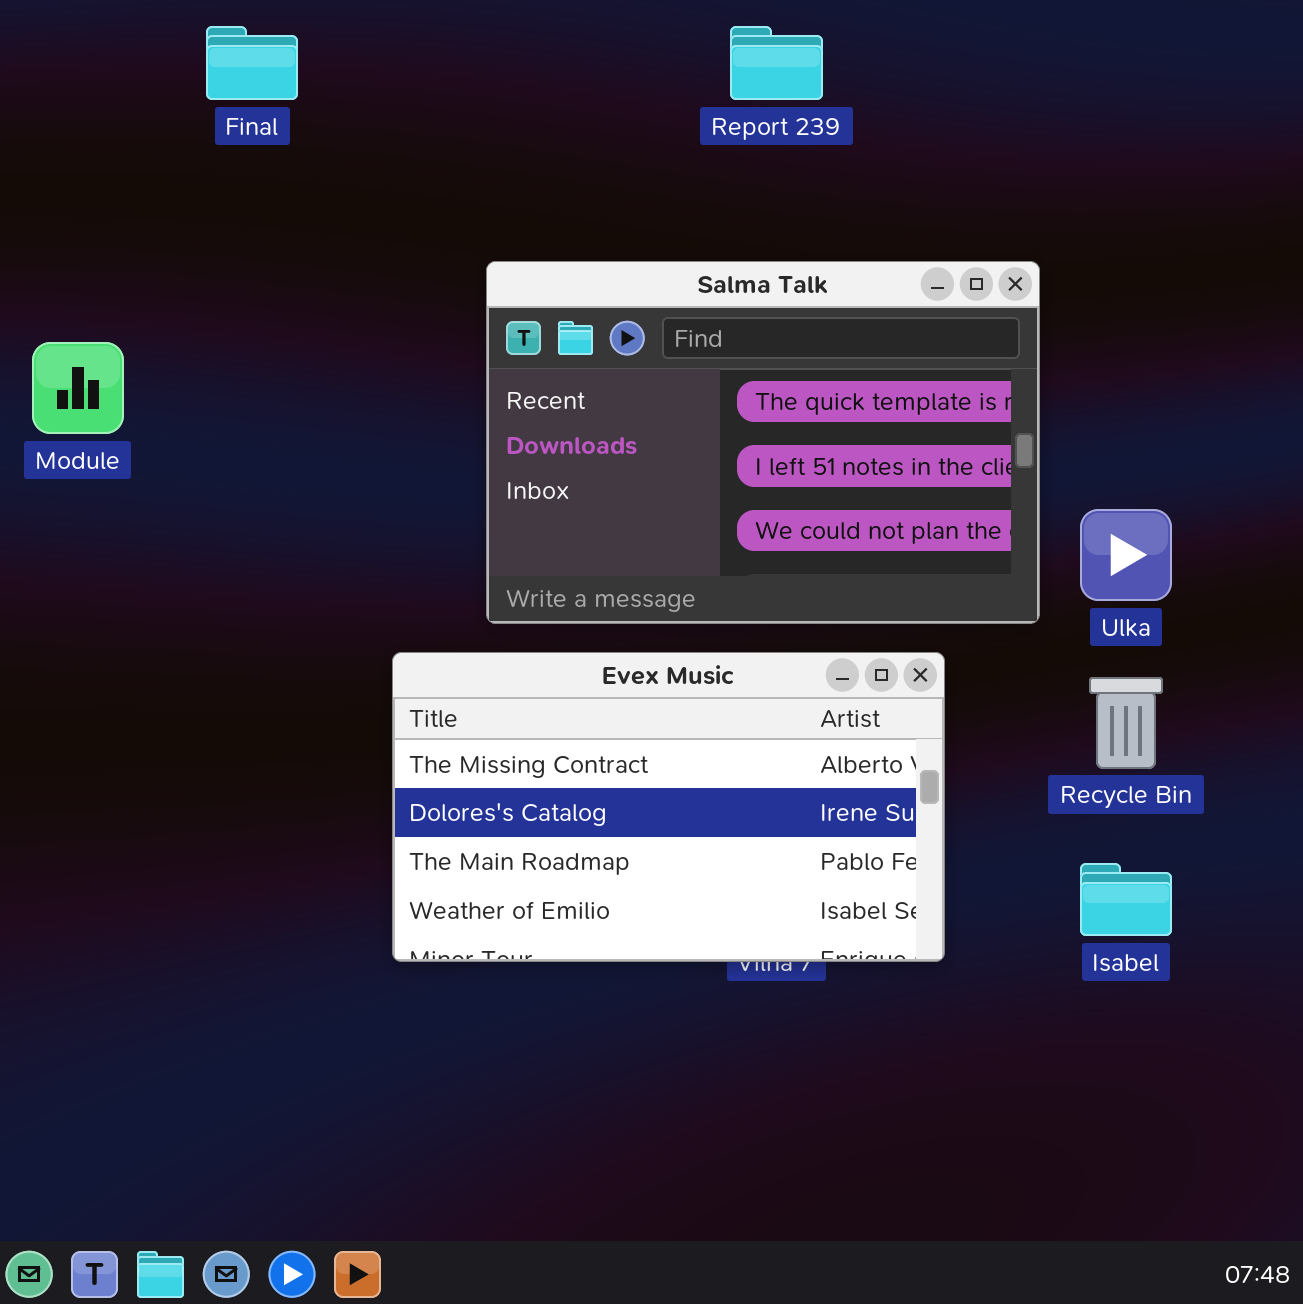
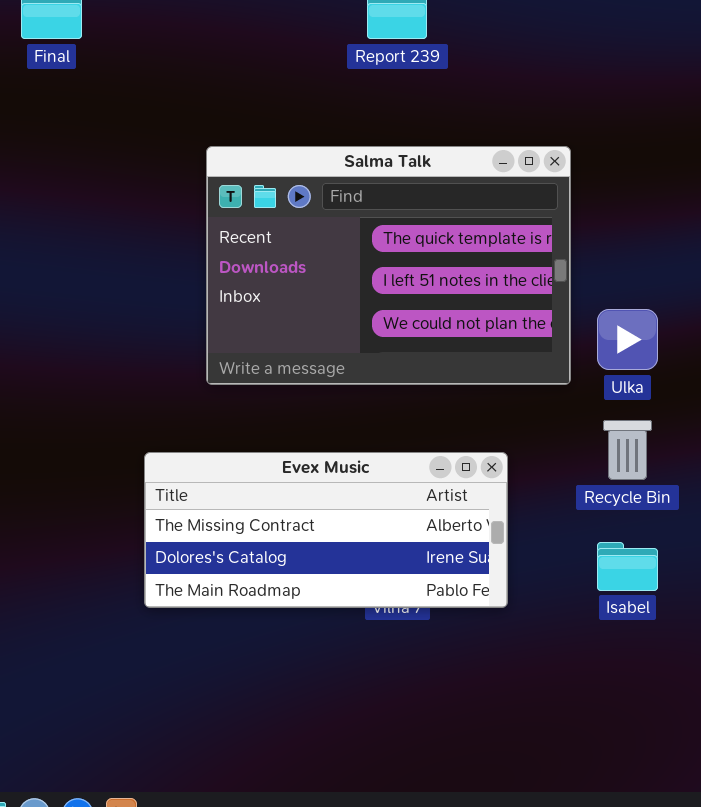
Evex Music: [392,652,945,962] -> [144,452,508,608], resized

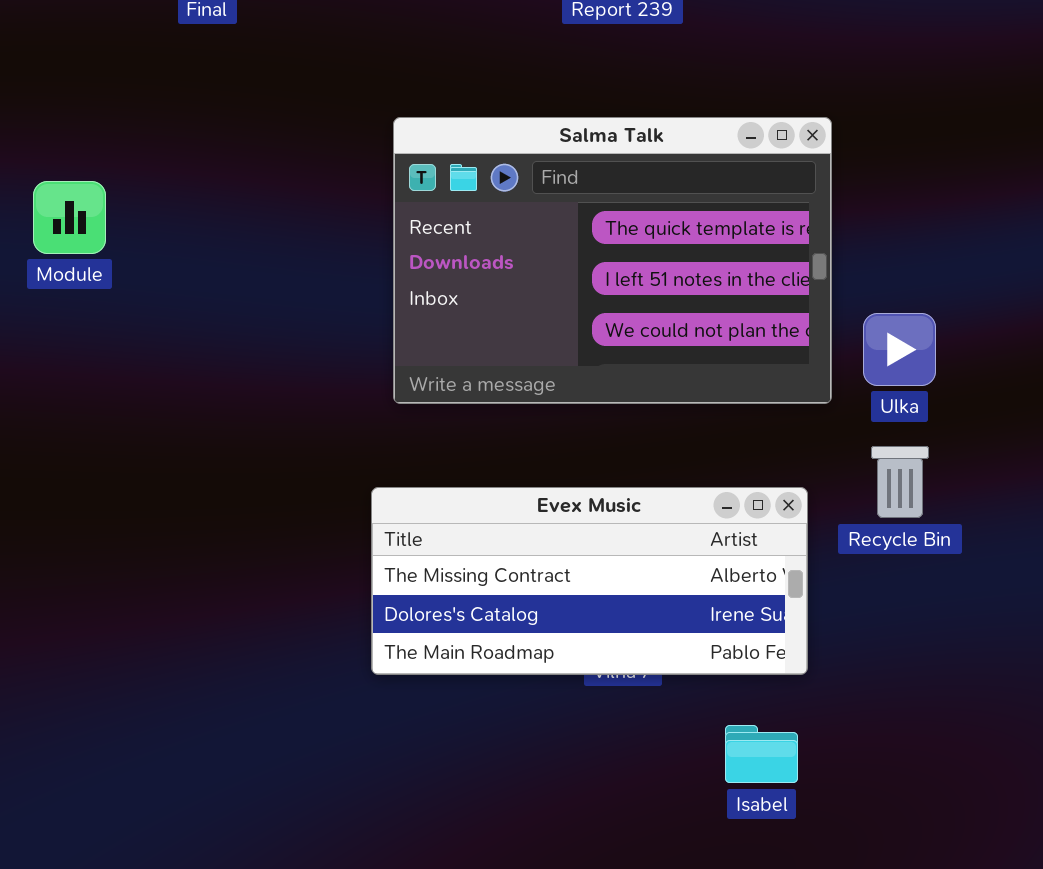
Evex Music: [144,452,508,608] -> [371,487,808,675], moved
Isabel: [597,542,658,591] -> [725,725,798,783], moved

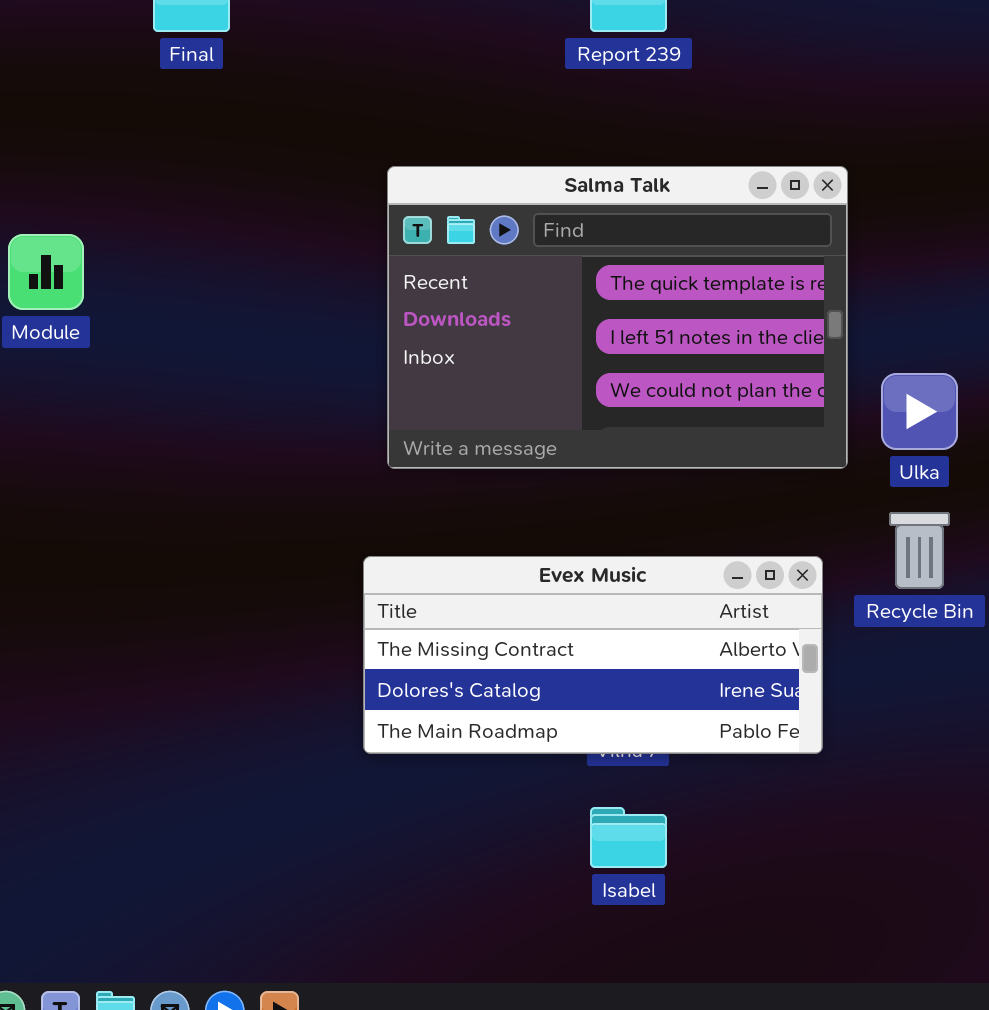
Isabel: [725,725,798,783] -> [590,807,667,868], moved

